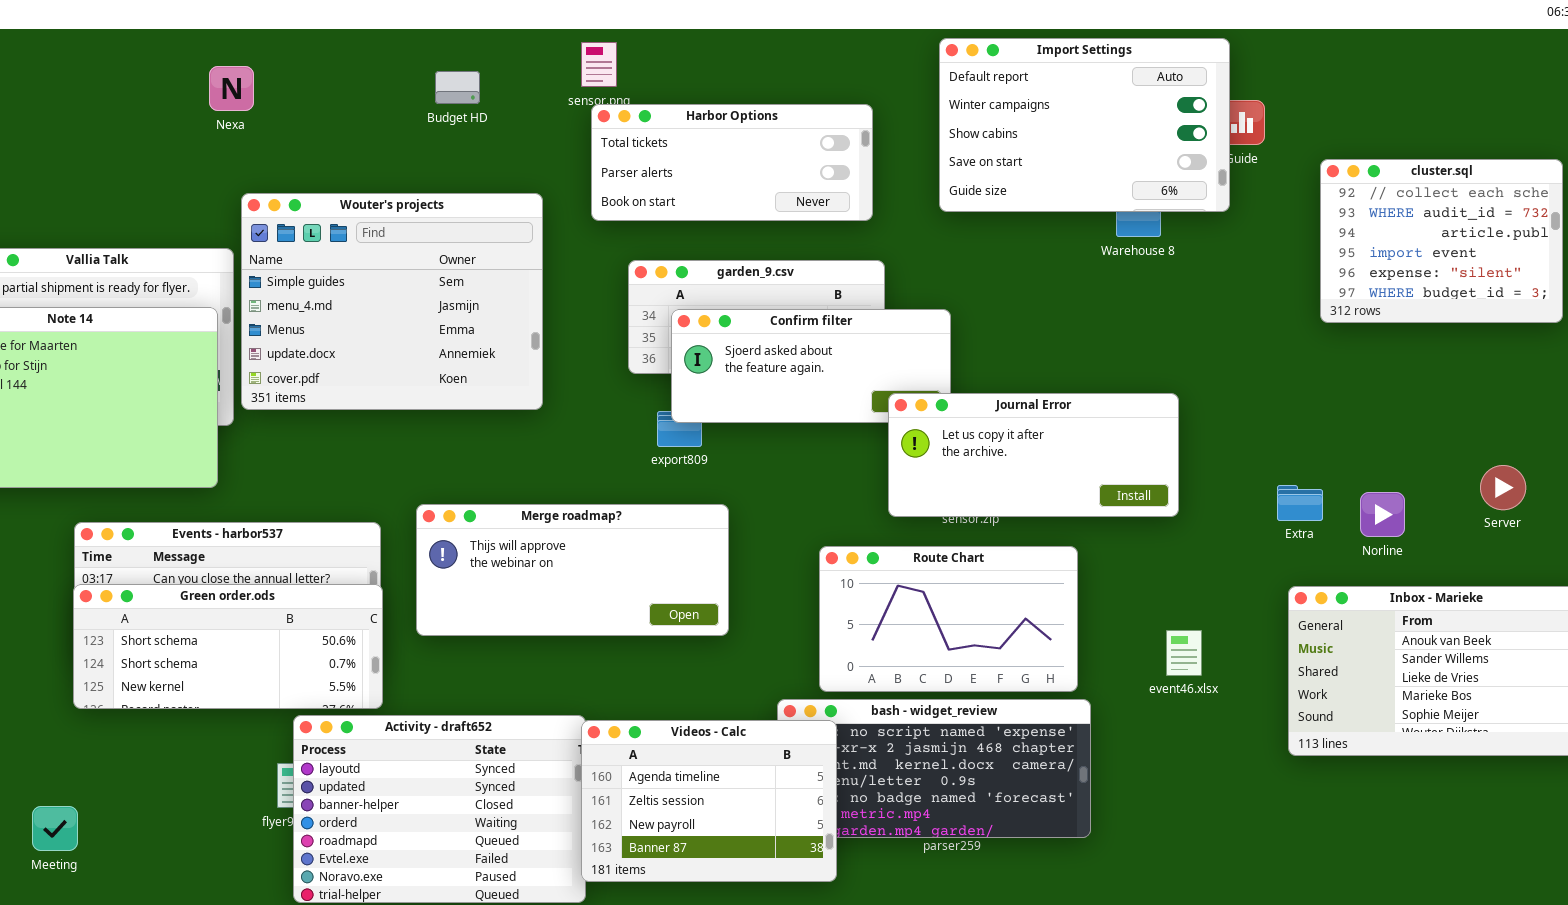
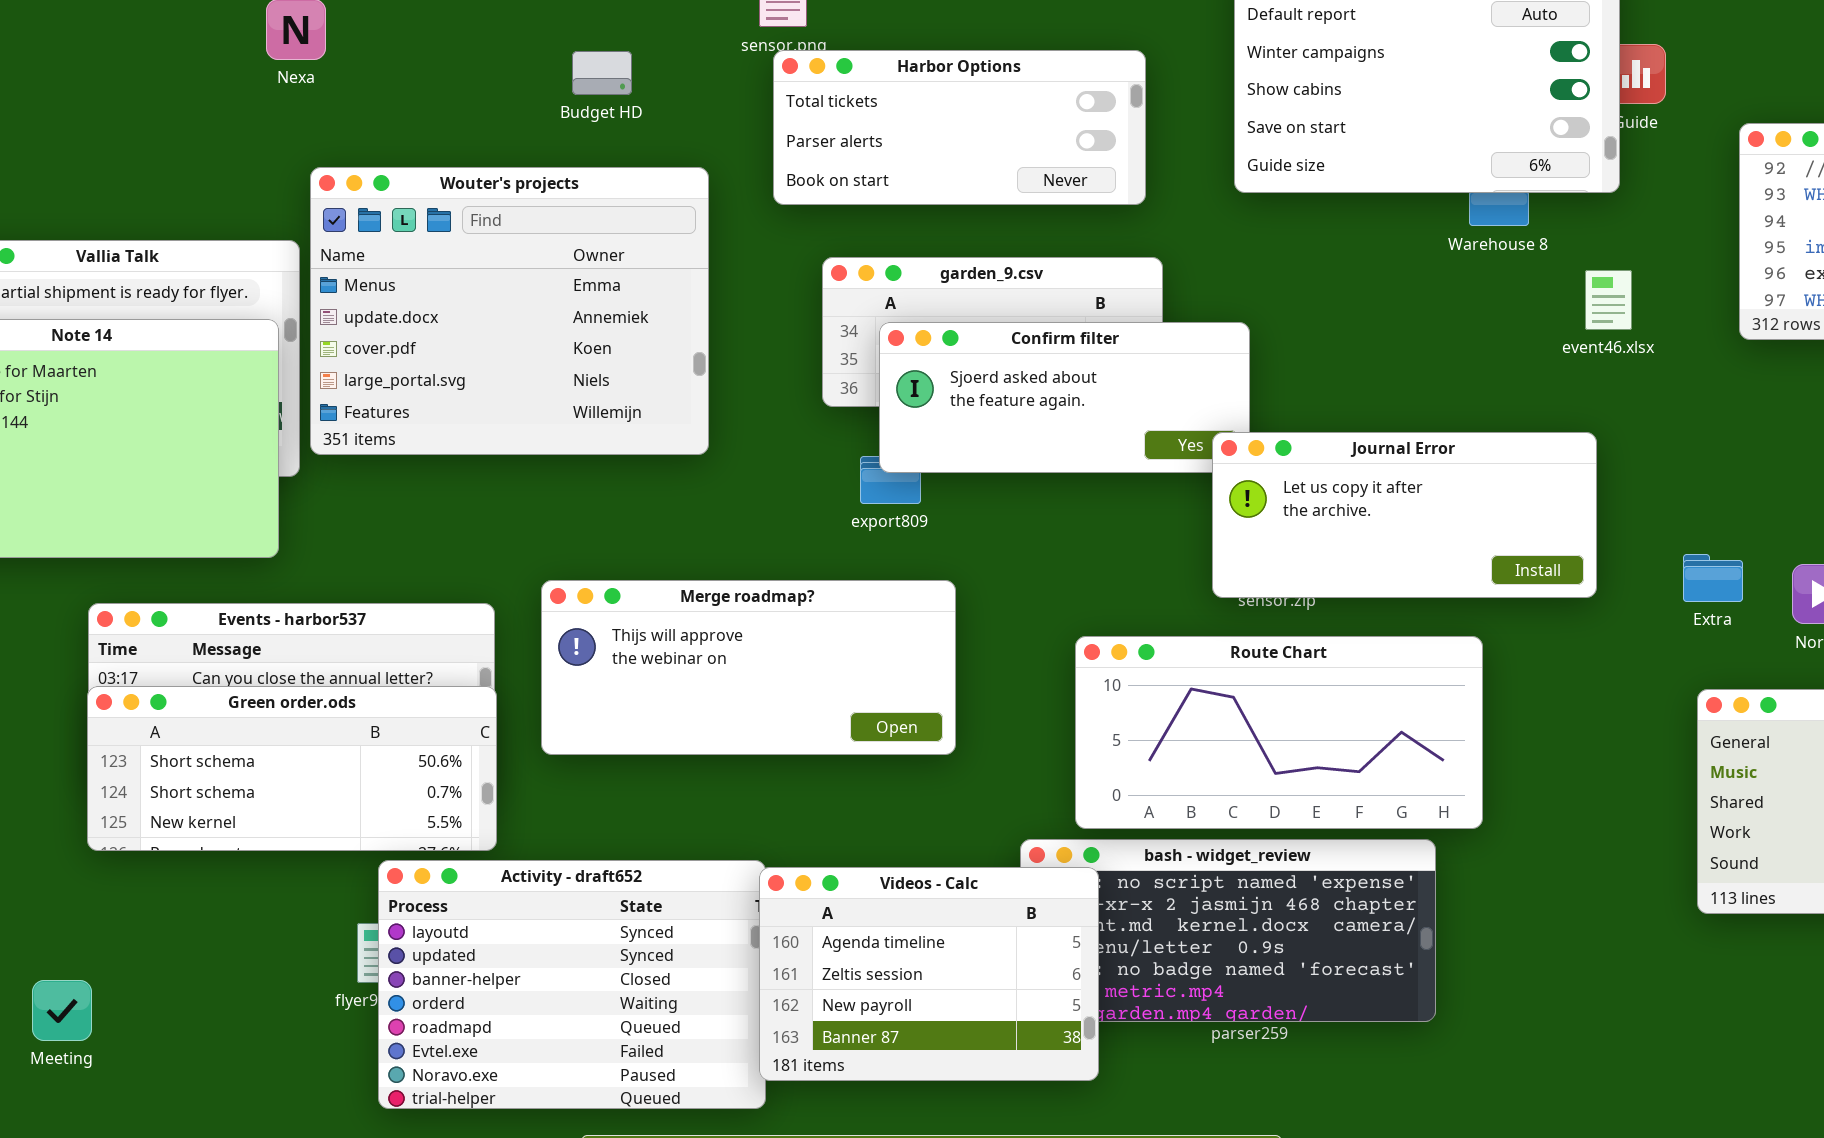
Budget HD: [435,71,480,104] -> [572,51,632,95], moved
Wouter's projects: [241,193,543,410] -> [310,167,709,455], scrolled down 2 rows
Journal Error: [888,393,1179,517] -> [1212,432,1597,598], moved
Route Chart: [819,546,1078,692] -> [1075,636,1483,829], resized
event46.xlsx: [1166,630,1202,676] -> [1585,270,1632,330], moved

